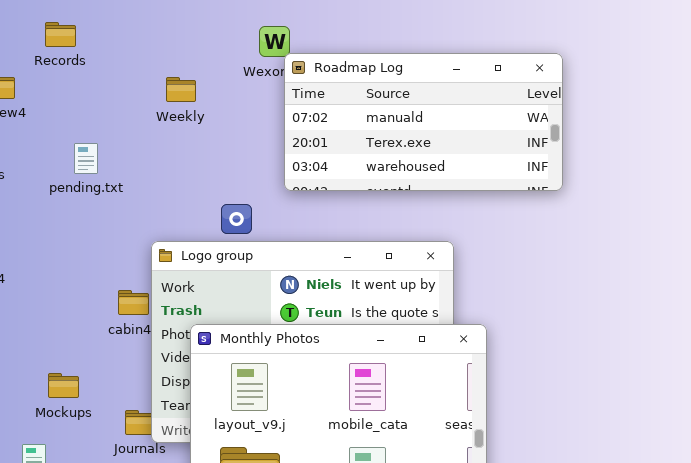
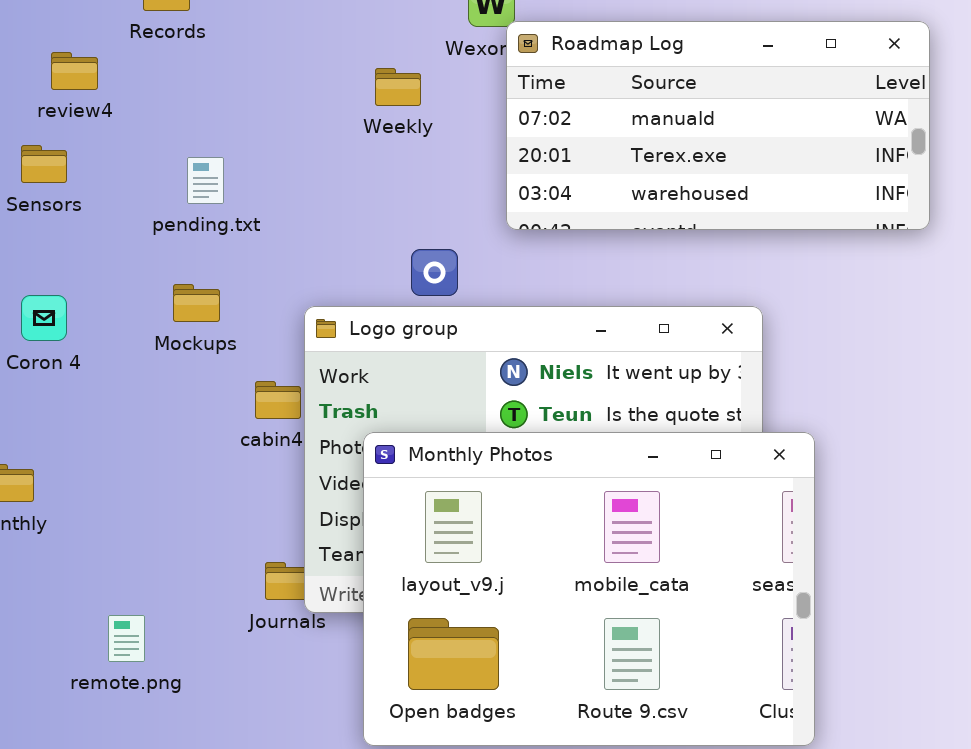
Weekly: [166,77,196,102] -> [375,68,421,106], moved
Mockups: [48,373,79,398] -> [173,284,220,322], moved

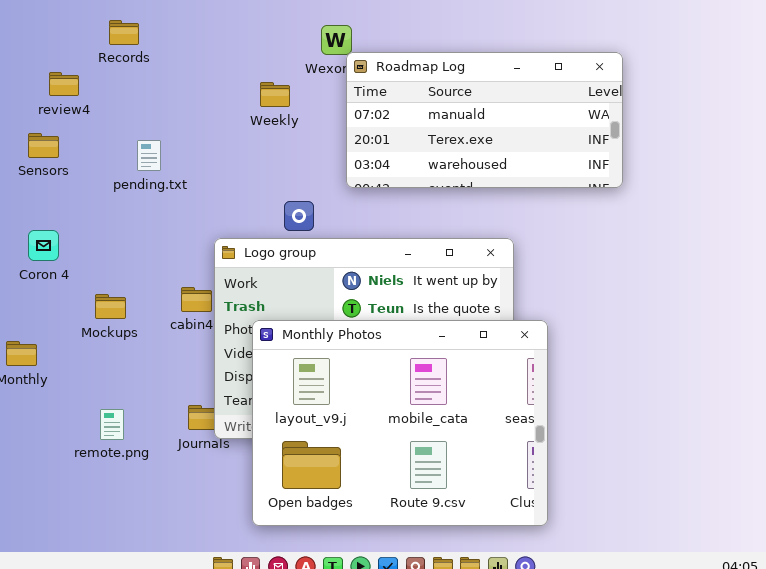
Mockups: [173,284,220,322] -> [95,294,126,319], moved
remote.png: [108,615,145,662] -> [100,409,124,440], moved

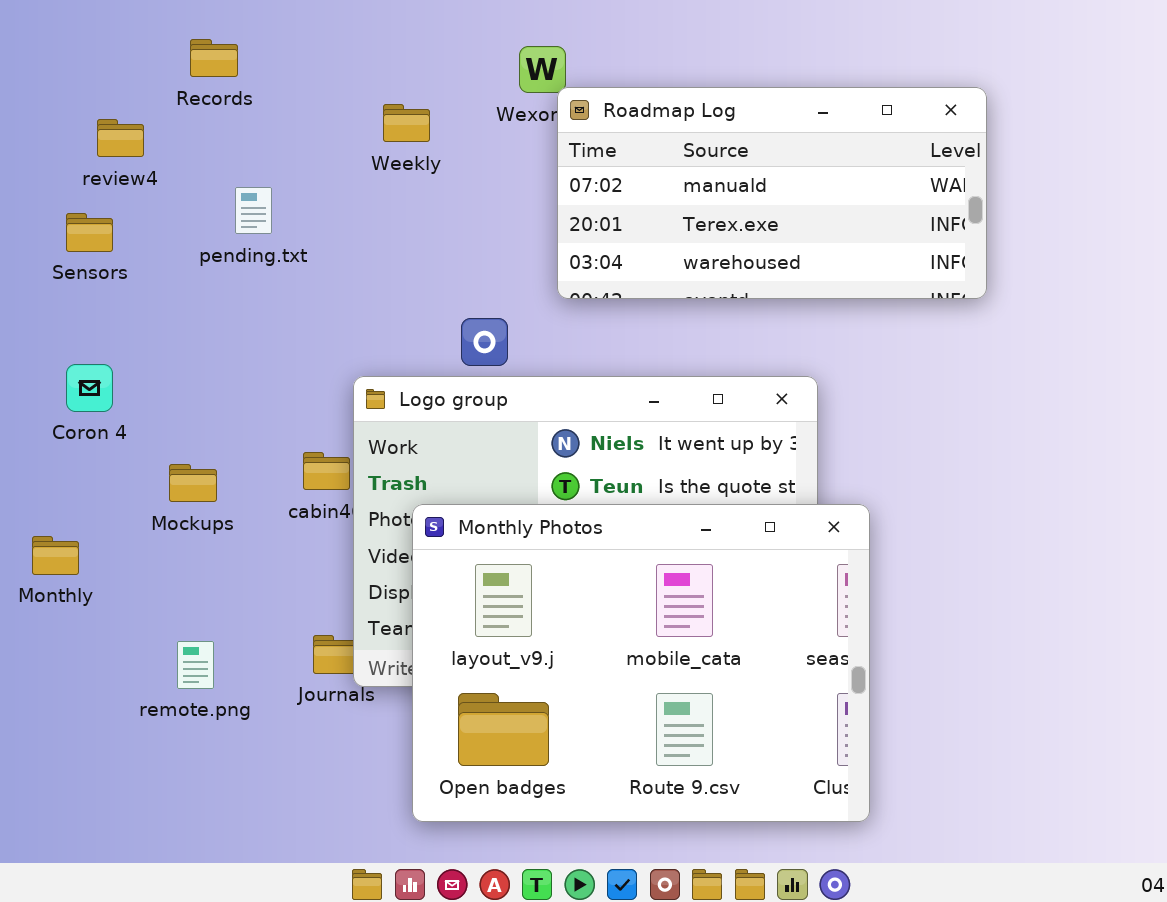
Weekly: [260,82,290,107] -> [383,104,430,142], moved
pending.txt: [137,140,161,171] -> [235,187,272,234], moved

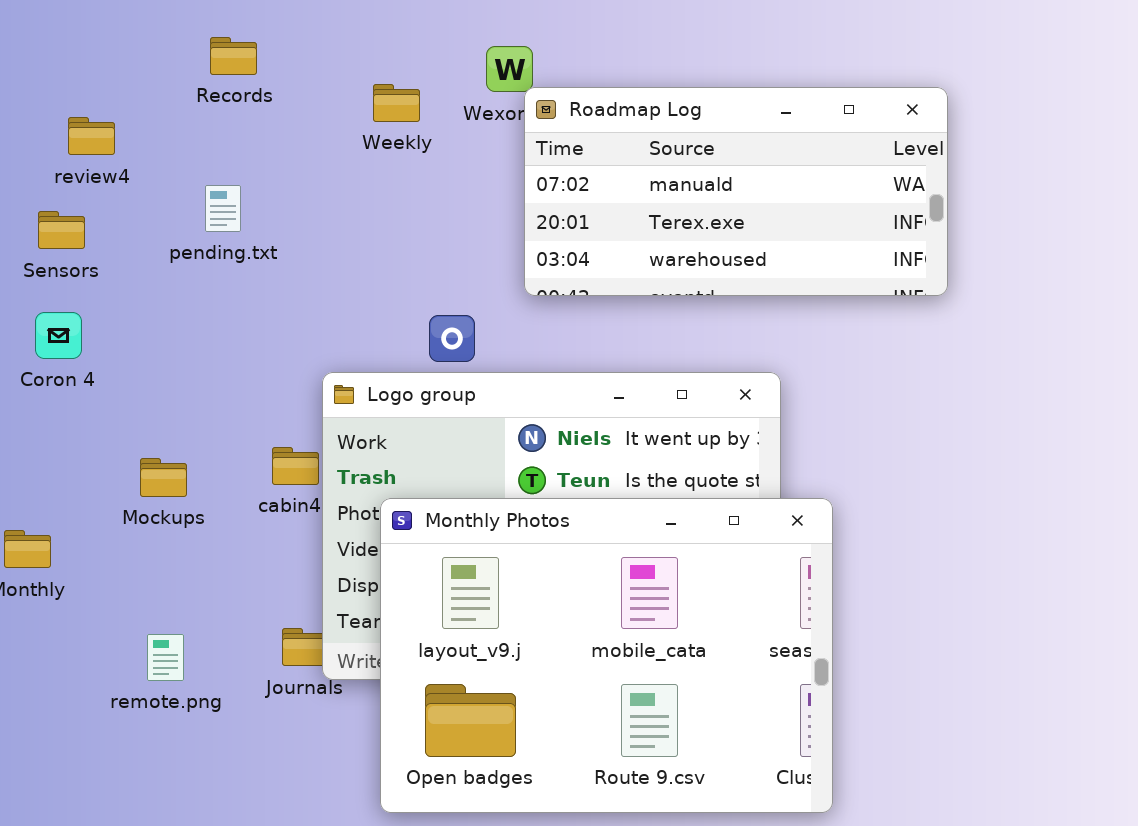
Records: [190,39,238,77] -> [210,37,257,75], moved
Weekly: [383,104,430,142] -> [373,84,420,122], moved
Coron 4: [66,364,113,412] -> [35,312,82,359], moved

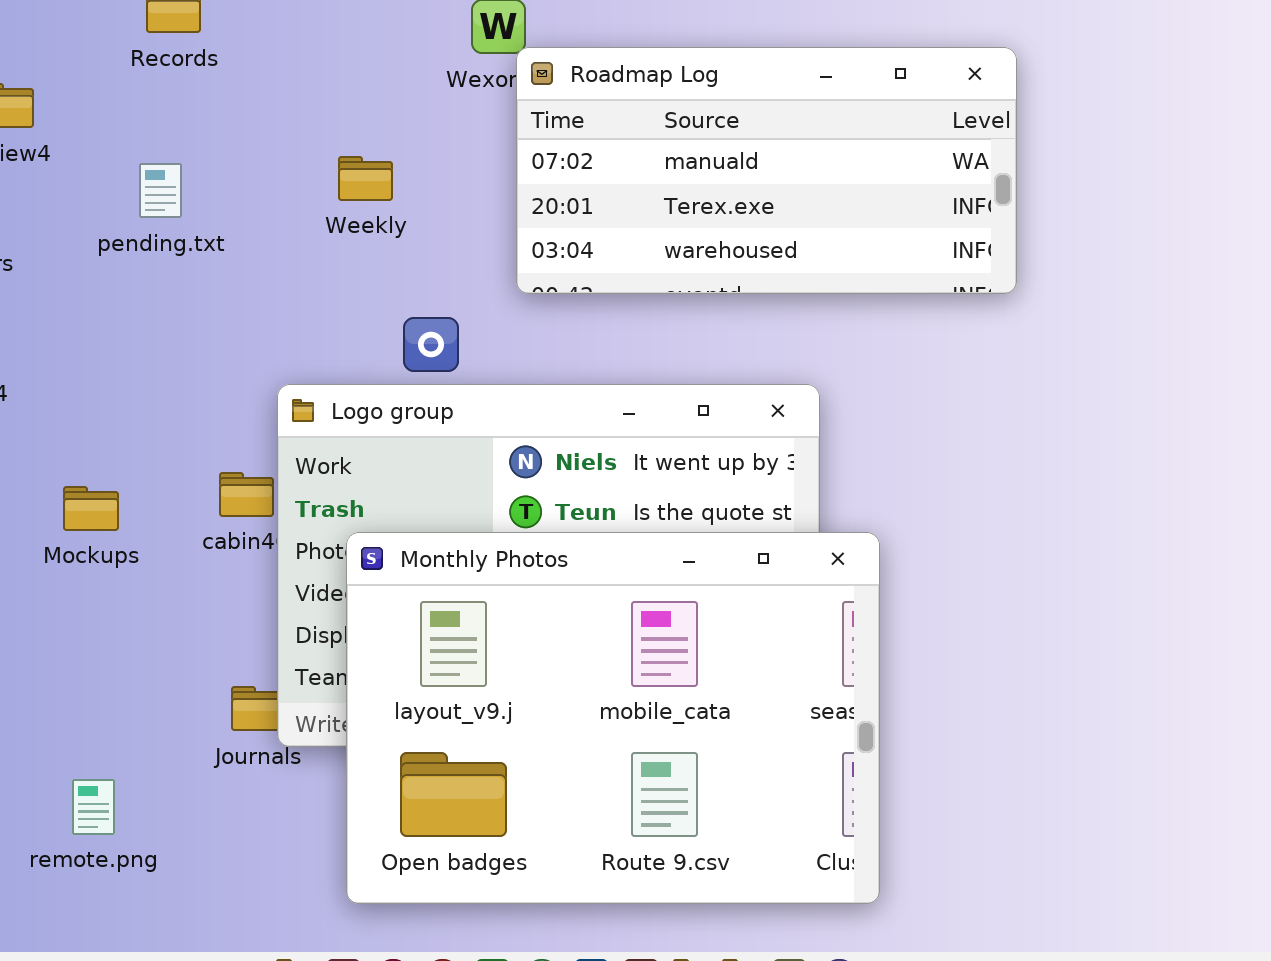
Weekly: [373,84,420,122] -> [338,156,393,201], moved
remote.png: [147,634,184,681] -> [72,779,115,835], moved

